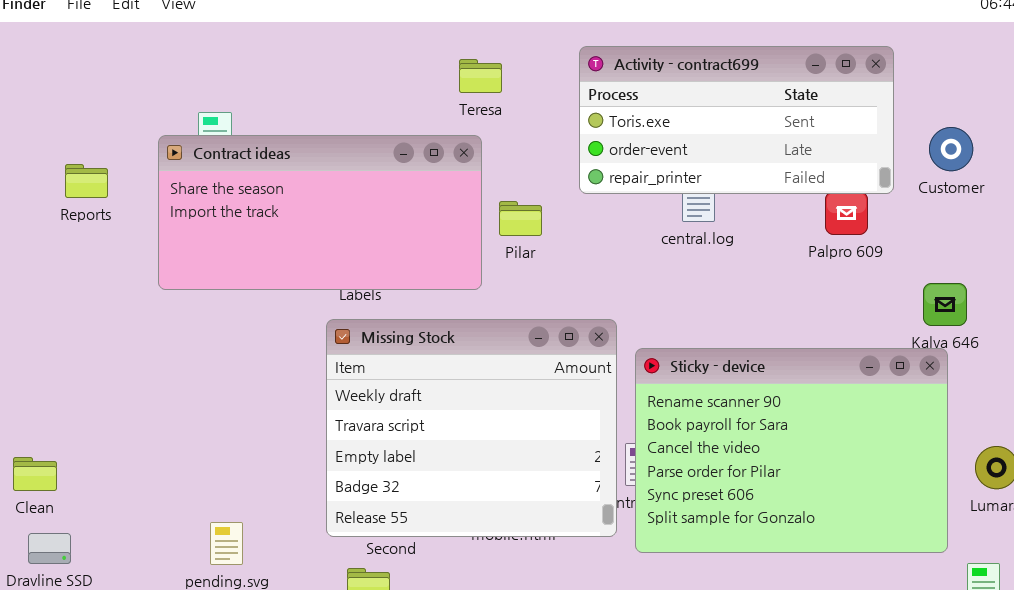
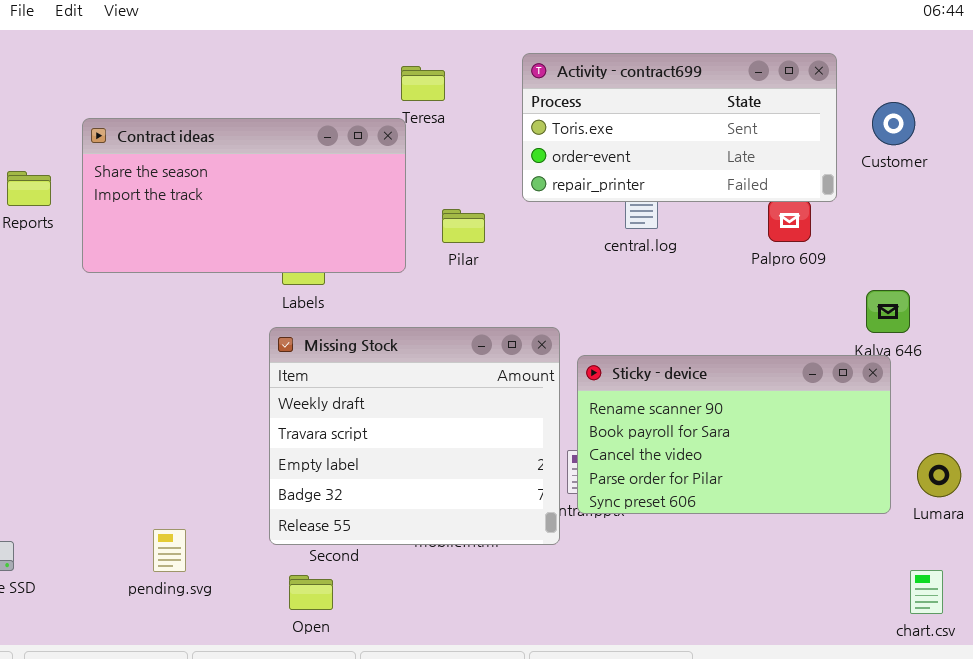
Customer: [929,127,973,171] -> [872,102,915,145], moved
Contract ideas: [158,135,482,290] -> [82,118,406,273], moved
Sticky - device: [635,348,948,553] -> [577,355,891,514], resized

